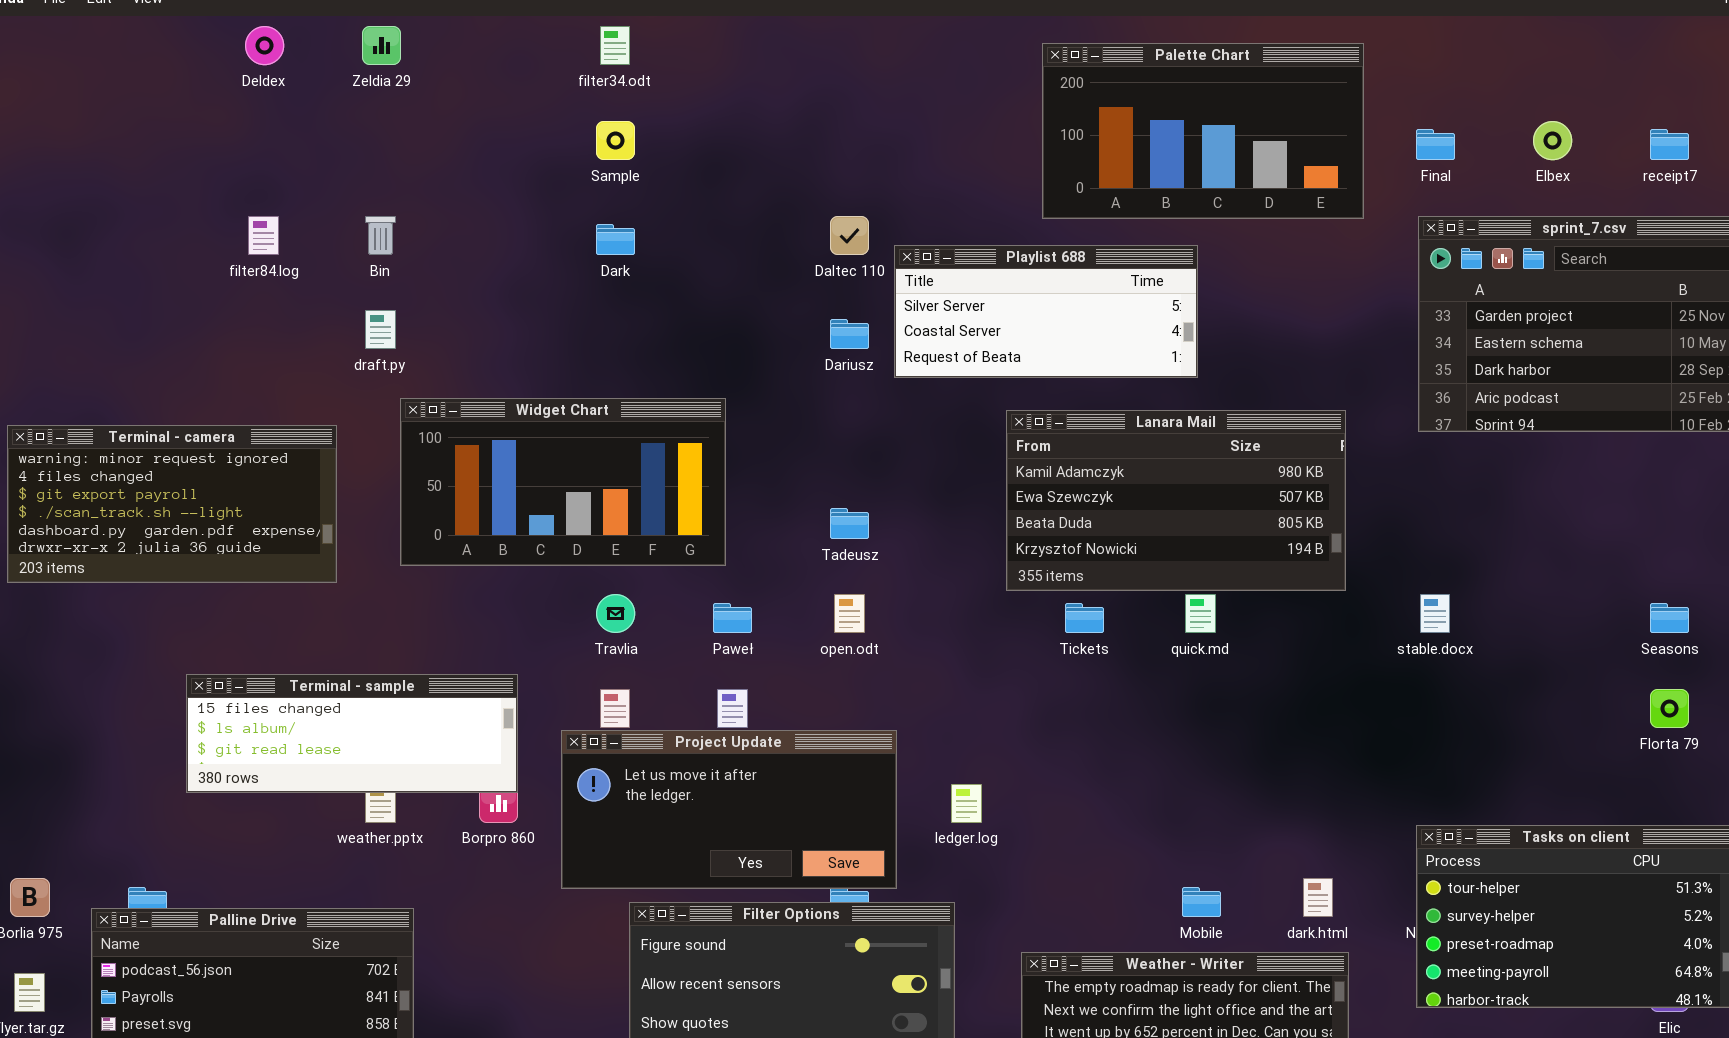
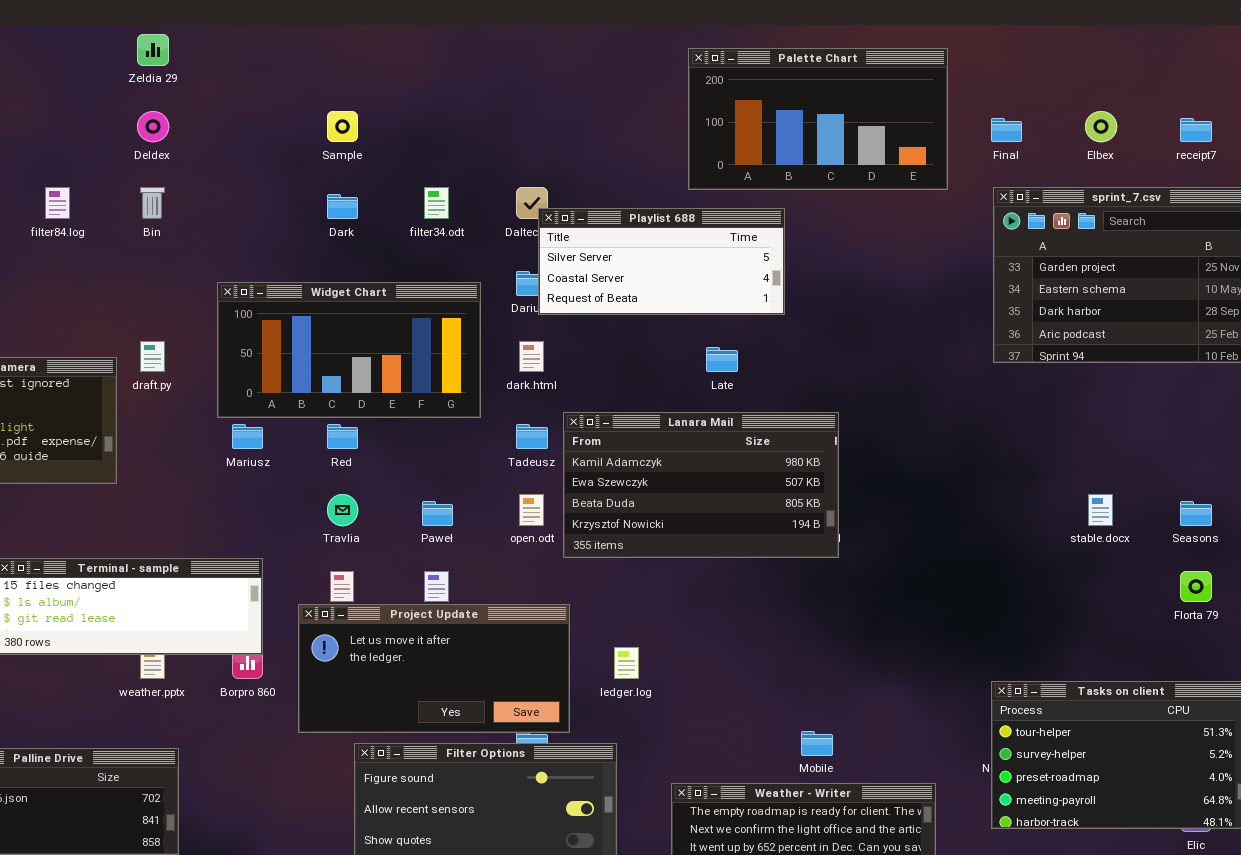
Deldex: [245,26,284,65] -> [137,111,169,142], moved
filter34.odt: [600,26,630,65] -> [424,187,449,219], moved
Playlist 688: [894,245,1198,378] -> [538,208,785,315], moved
draft.py: [365,310,396,349] -> [140,341,165,372], moved
Widget Chart: [400,398,726,566] -> [217,282,481,418], moved
Lanara Mail: [1006,410,1346,591] -> [563,412,839,558], moved
stable.docx: [1420,594,1450,633] -> [1088,494,1113,526], moved
dark.html: [1303,878,1333,917] -> [519,341,544,372], moved

